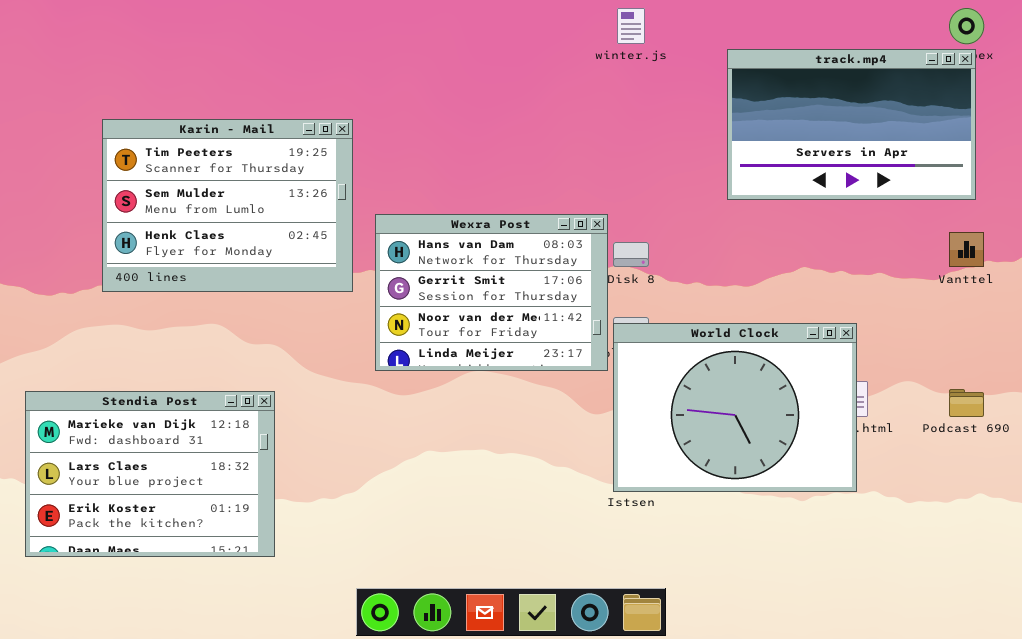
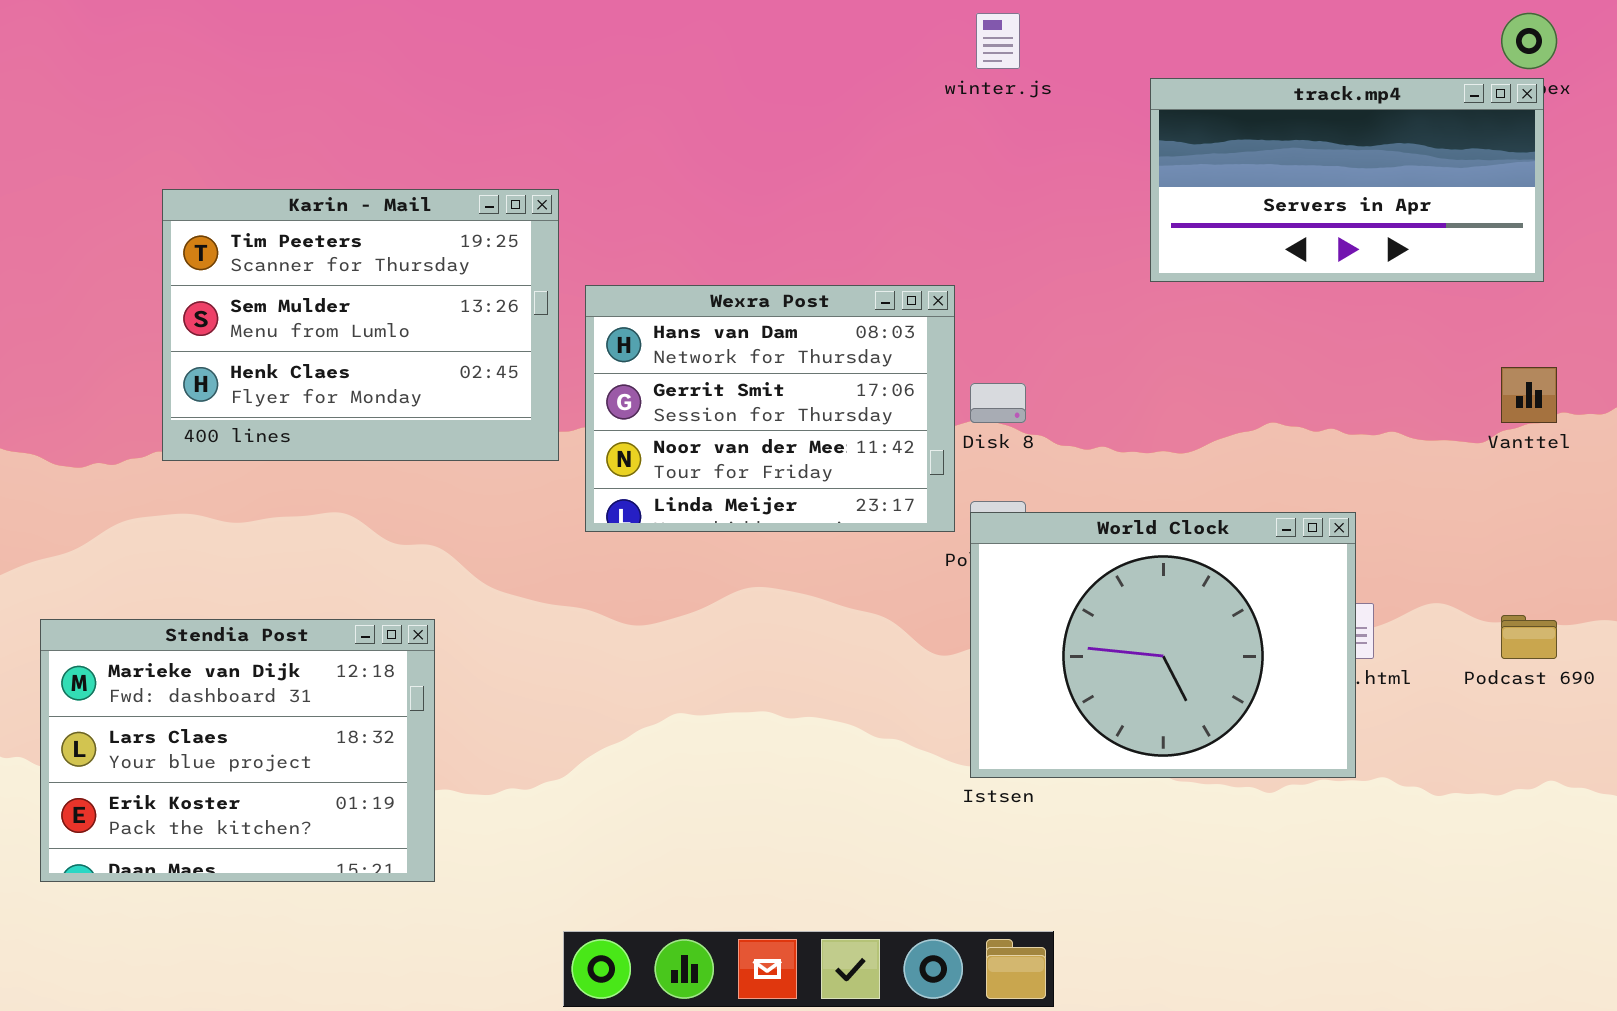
track.mp4: [727,49,976,200] -> [1150,78,1544,282], resized
Wexra Post: [375,214,608,371] -> [585,285,955,532], moved

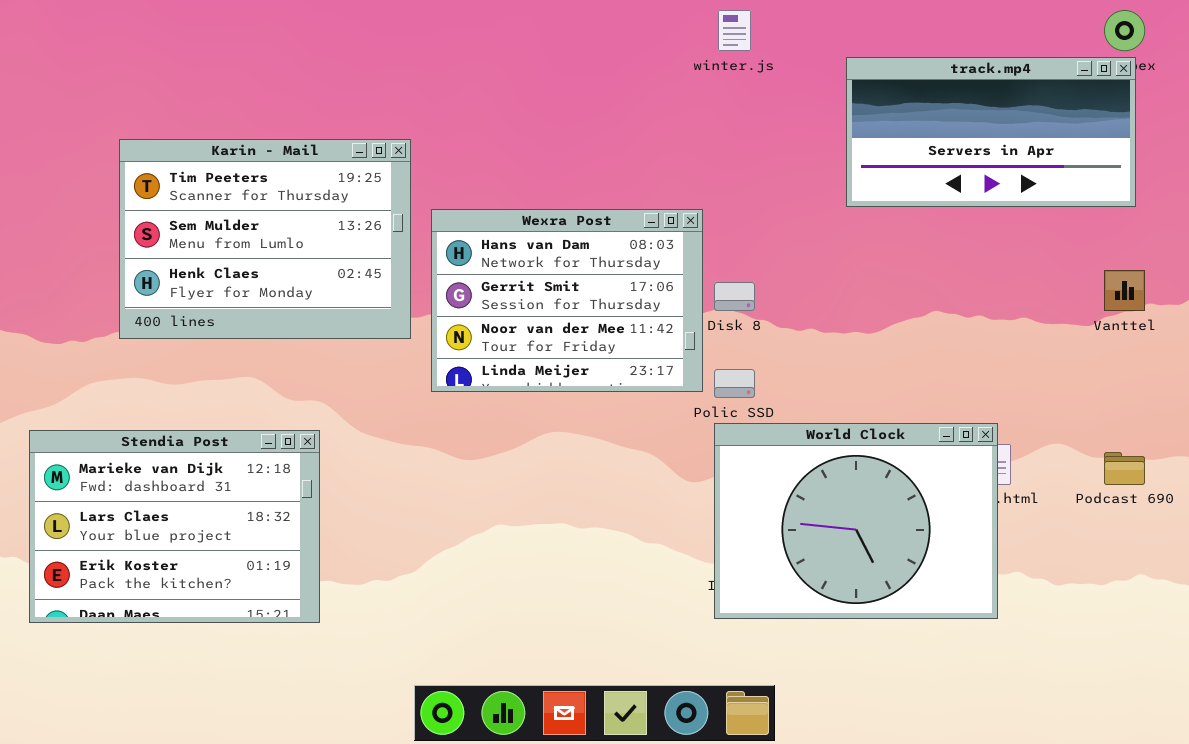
World Clock: [970,512,1356,778] -> [714,423,998,619], moved
Stendia Post: [40,619,435,882] -> [29,430,320,623], moved

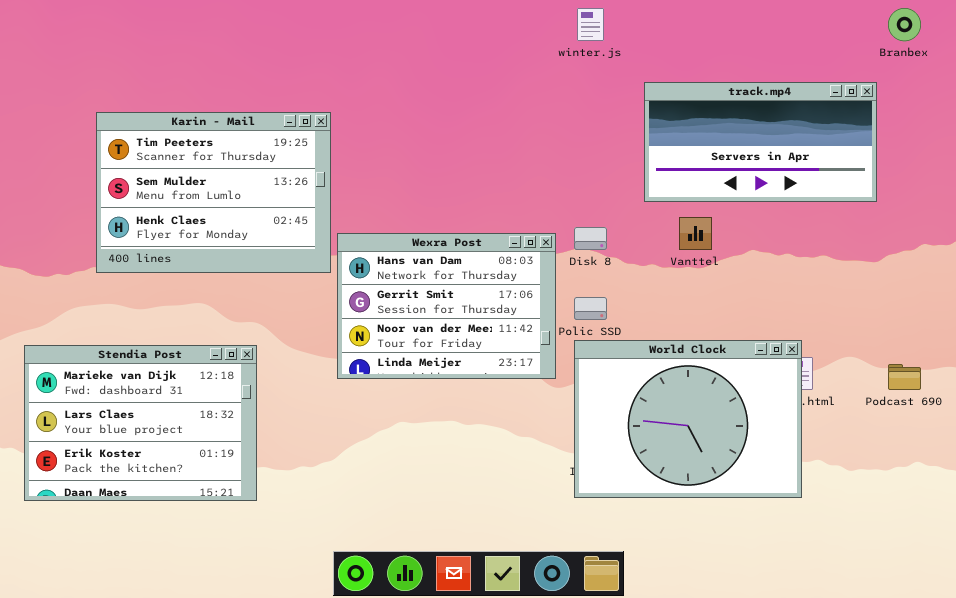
track.mp4: [846,57,1136,207] -> [644,82,877,202], moved
Wexra Post: [431,209,703,392] -> [337,233,556,379], moved
Vanttel: [1104,270,1145,311] -> [679,217,712,250], moved

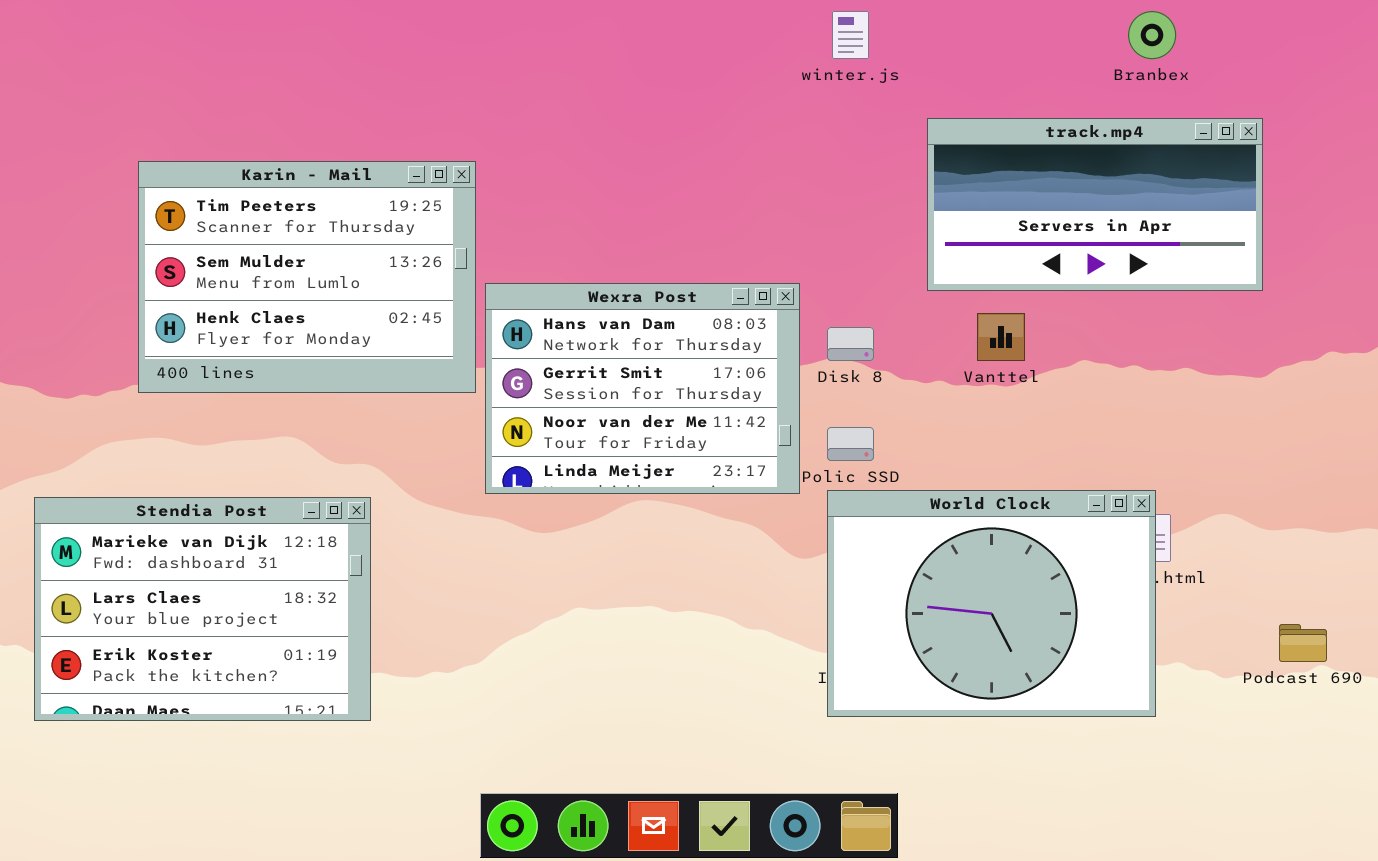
Branbex: [888,8,921,41] -> [1128,11,1176,59], moved
Wexra Post: [337,233,556,379] -> [485,283,800,494], moved
Podcast 690: [888,364,921,390] -> [1279,624,1327,662], moved

